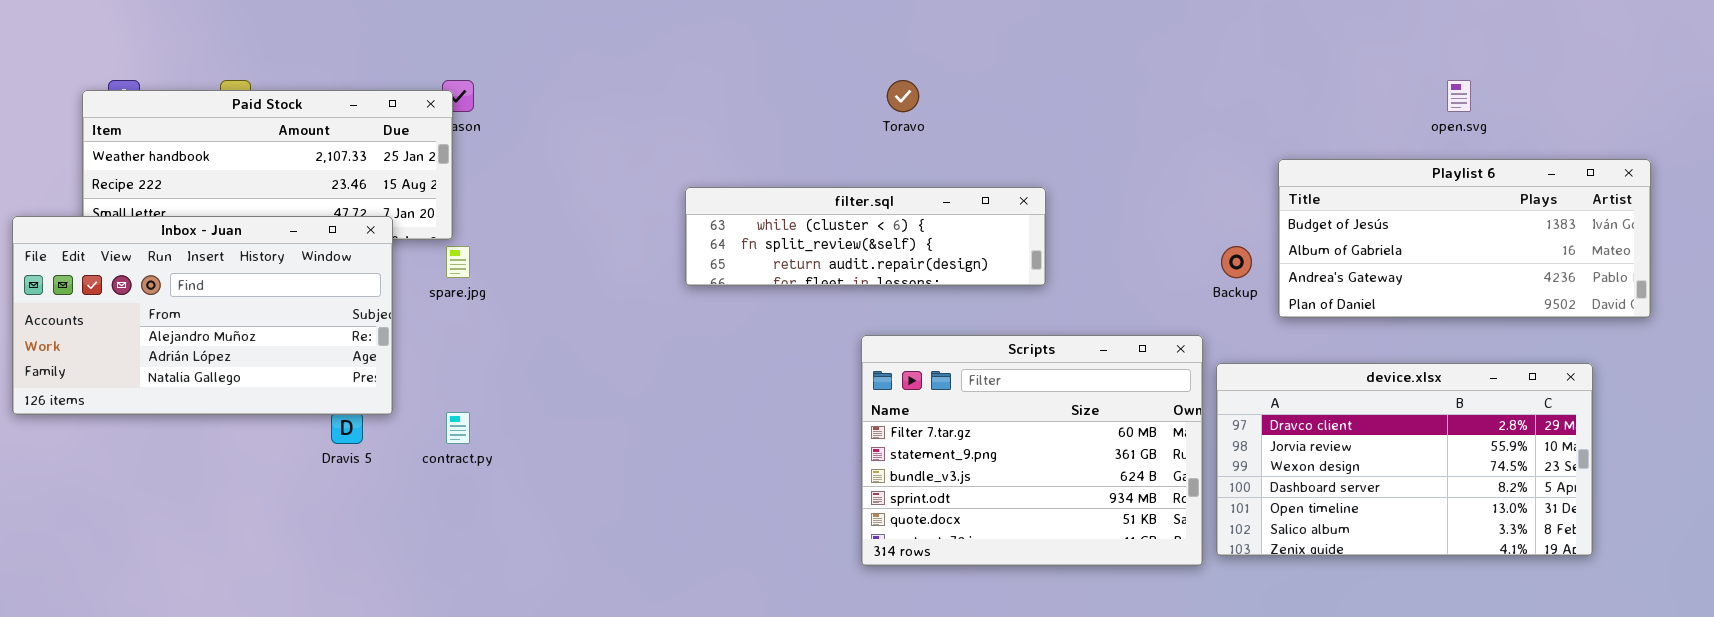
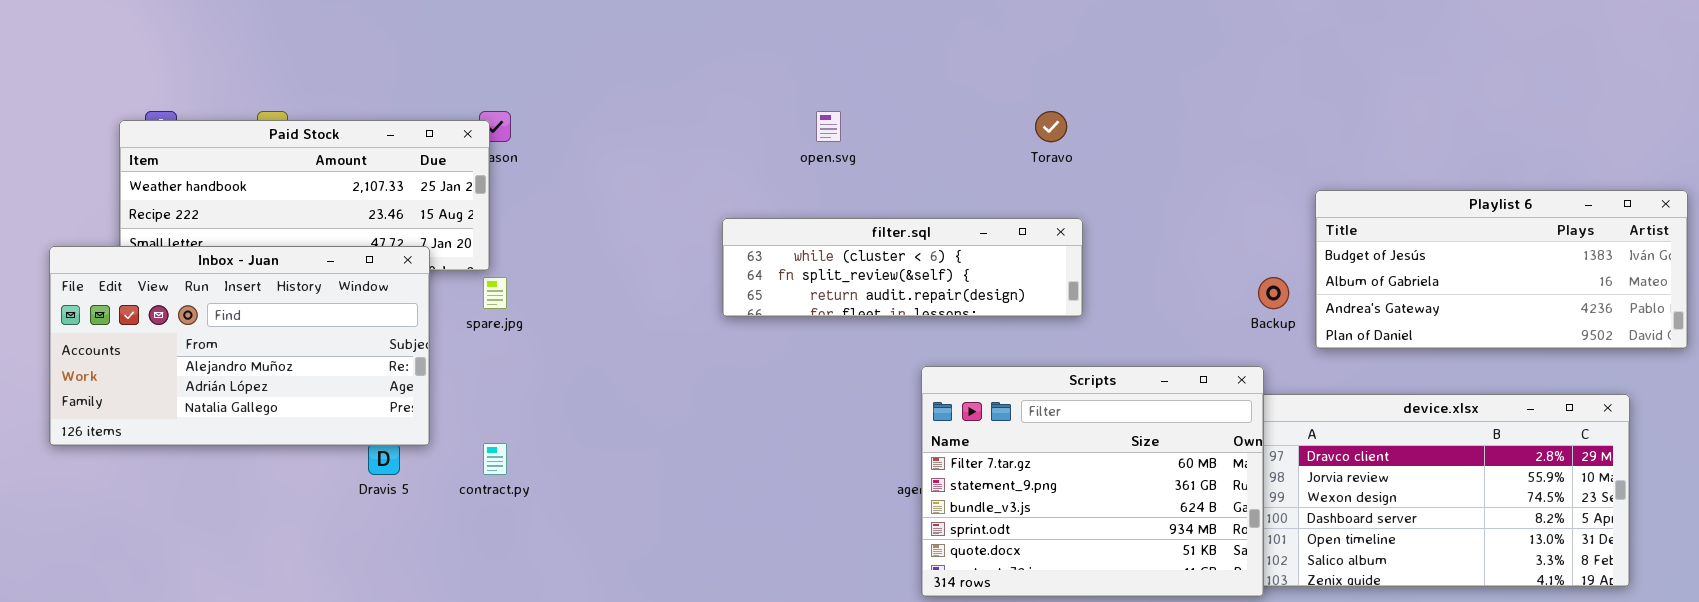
Toravo: [887,80,919,112] -> [1035,111,1067,142], moved
open.svg: [1447,80,1471,112] -> [816,111,841,142], moved
Scripts: [861,335,1203,566] -> [921,366,1264,597], moved

